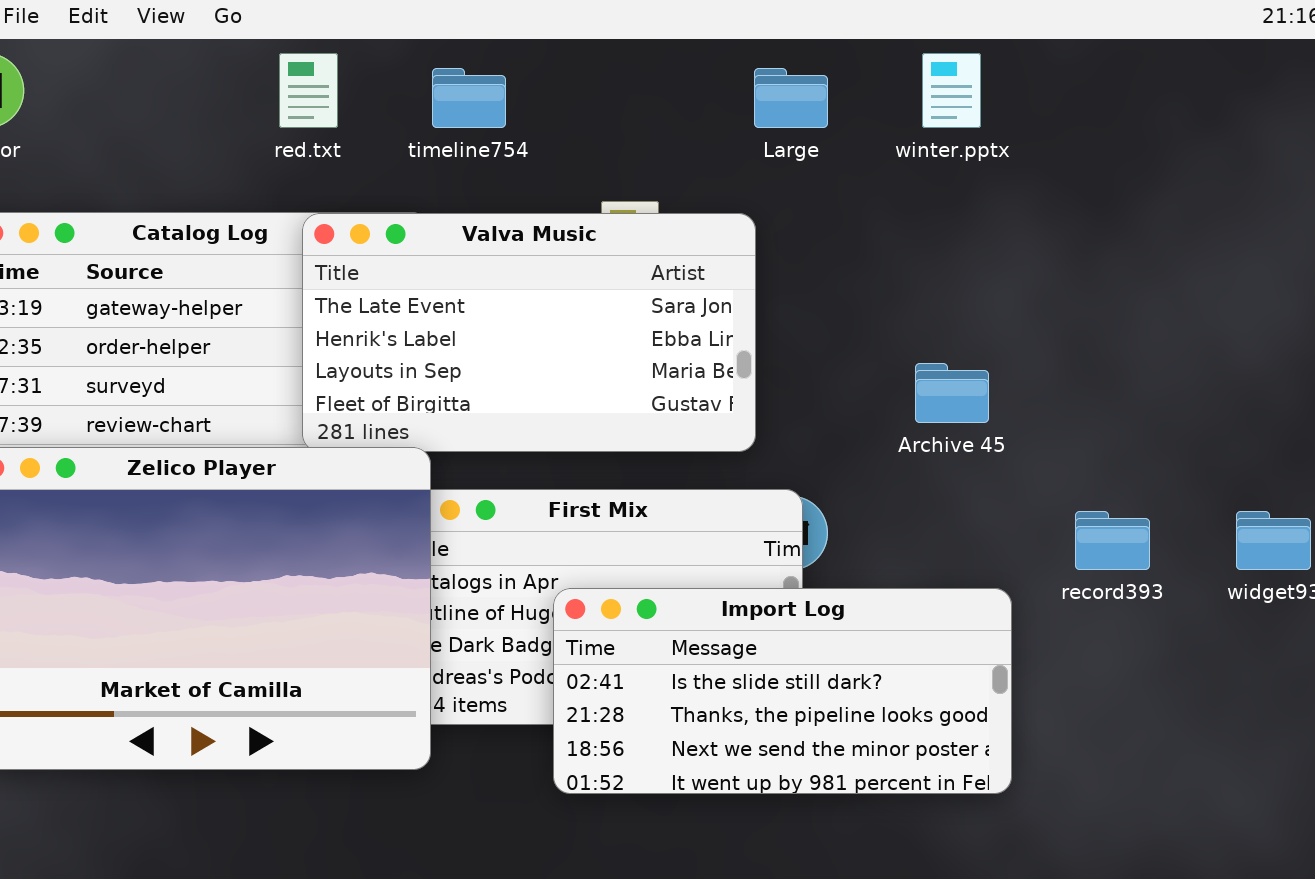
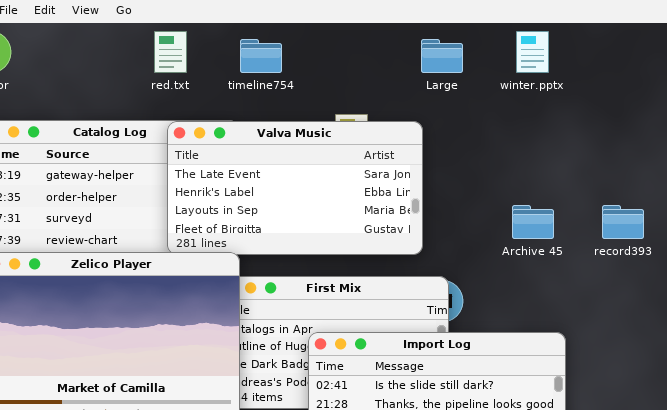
record393: [1075,511,1150,570] -> [602,205,644,239], moved

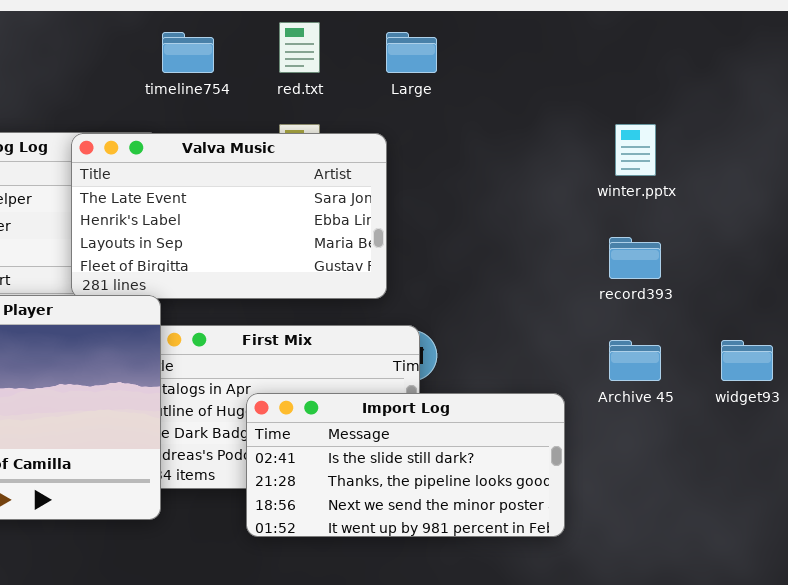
red.txt: [154,31,187,73] -> [279,22,320,73], moved
winter.pptx: [516,31,549,73] -> [615,124,656,176], moved
Archive 45: [512,205,554,239] -> [609,340,661,381], moved

